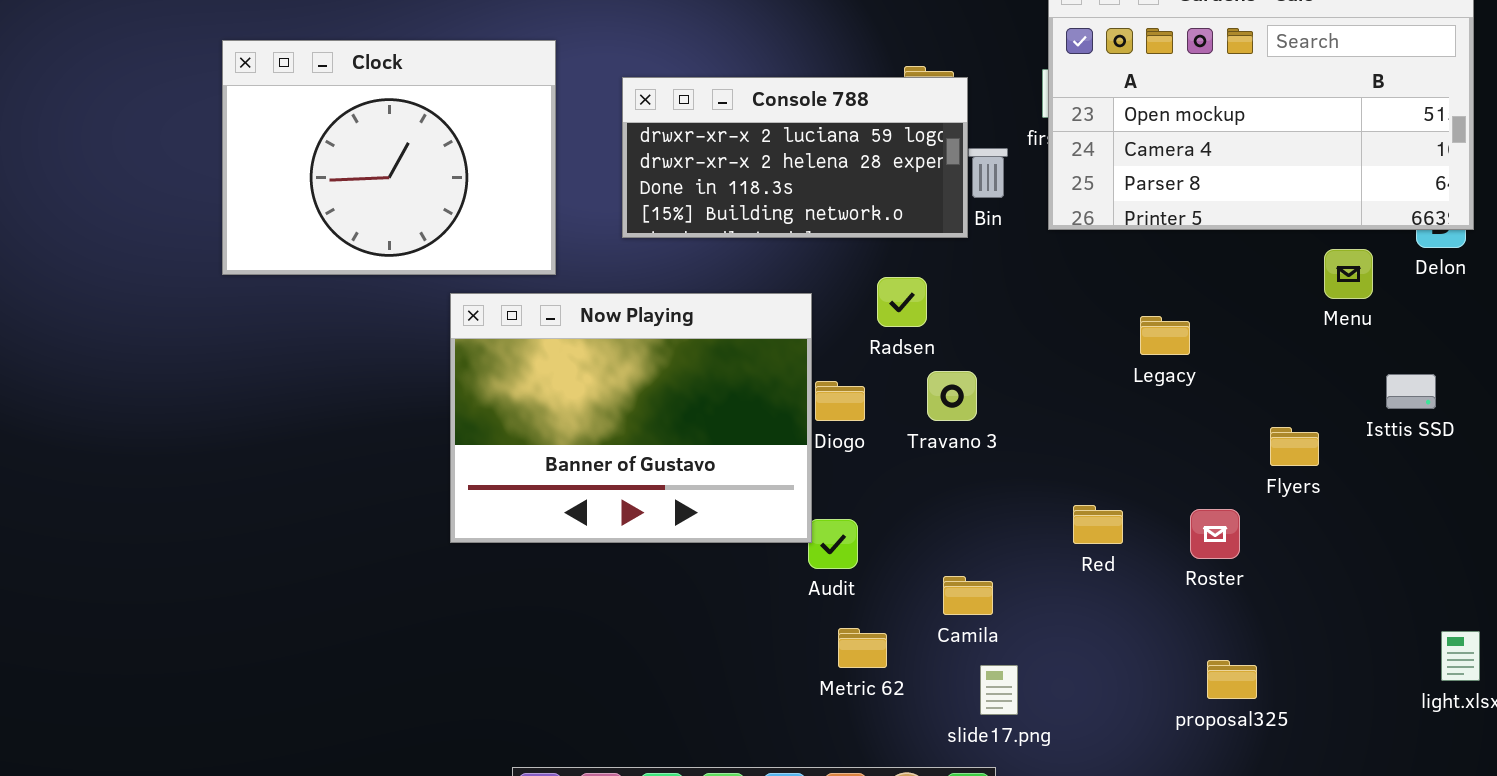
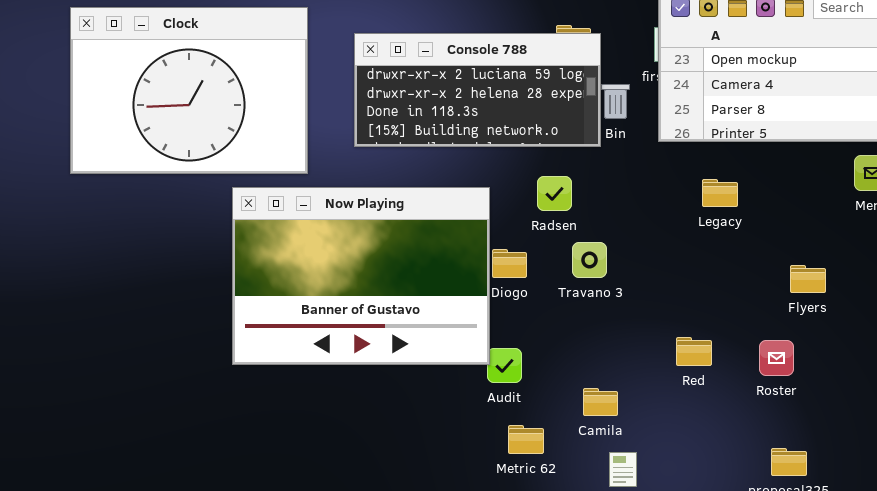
Legacy: [1140,316,1190,355] -> [702,179,738,207], moved
Flyers: [1270,427,1319,466] -> [790,265,826,293], moved

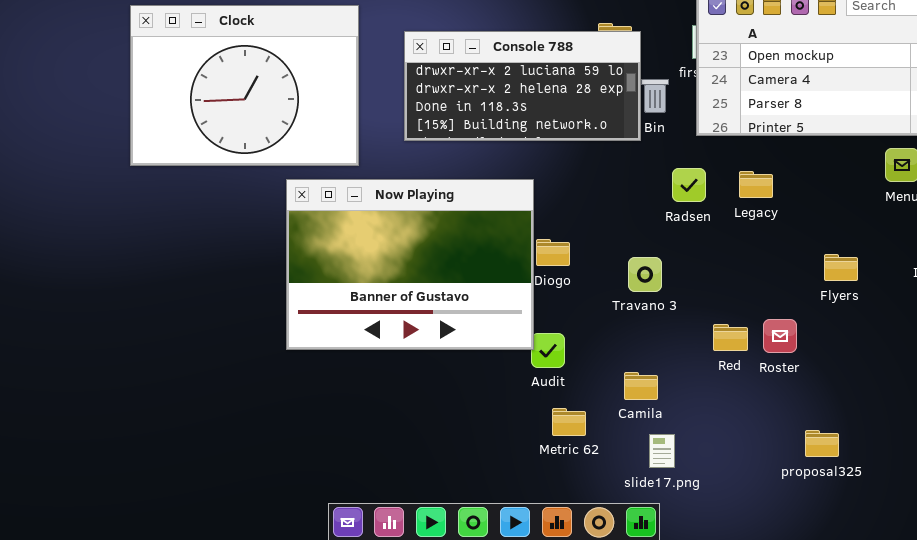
Radsen: [537,176,572,211] -> [672,168,706,202], moved
Travano 3: [572,242,607,278] -> [628,257,662,292], moved
Roster: [759,340,794,376] -> [763,319,797,353], moved

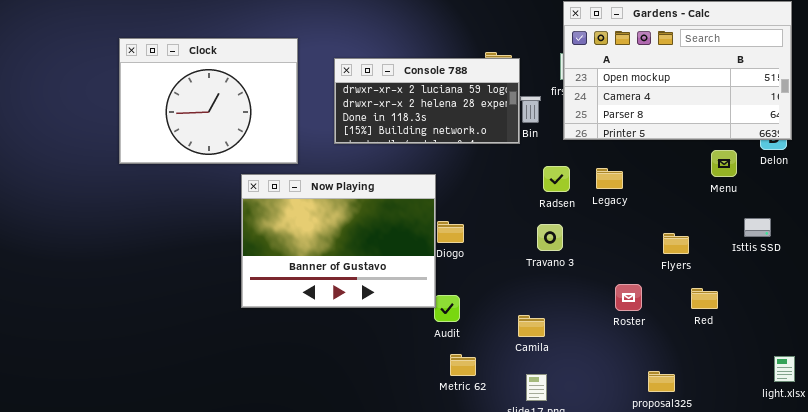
Travano 3: [628,257,662,292] -> [537,224,563,251], moved
Red: [713,324,748,351] -> [691,288,718,309], moved
Camila: [624,372,658,400] -> [518,315,545,337], moved

